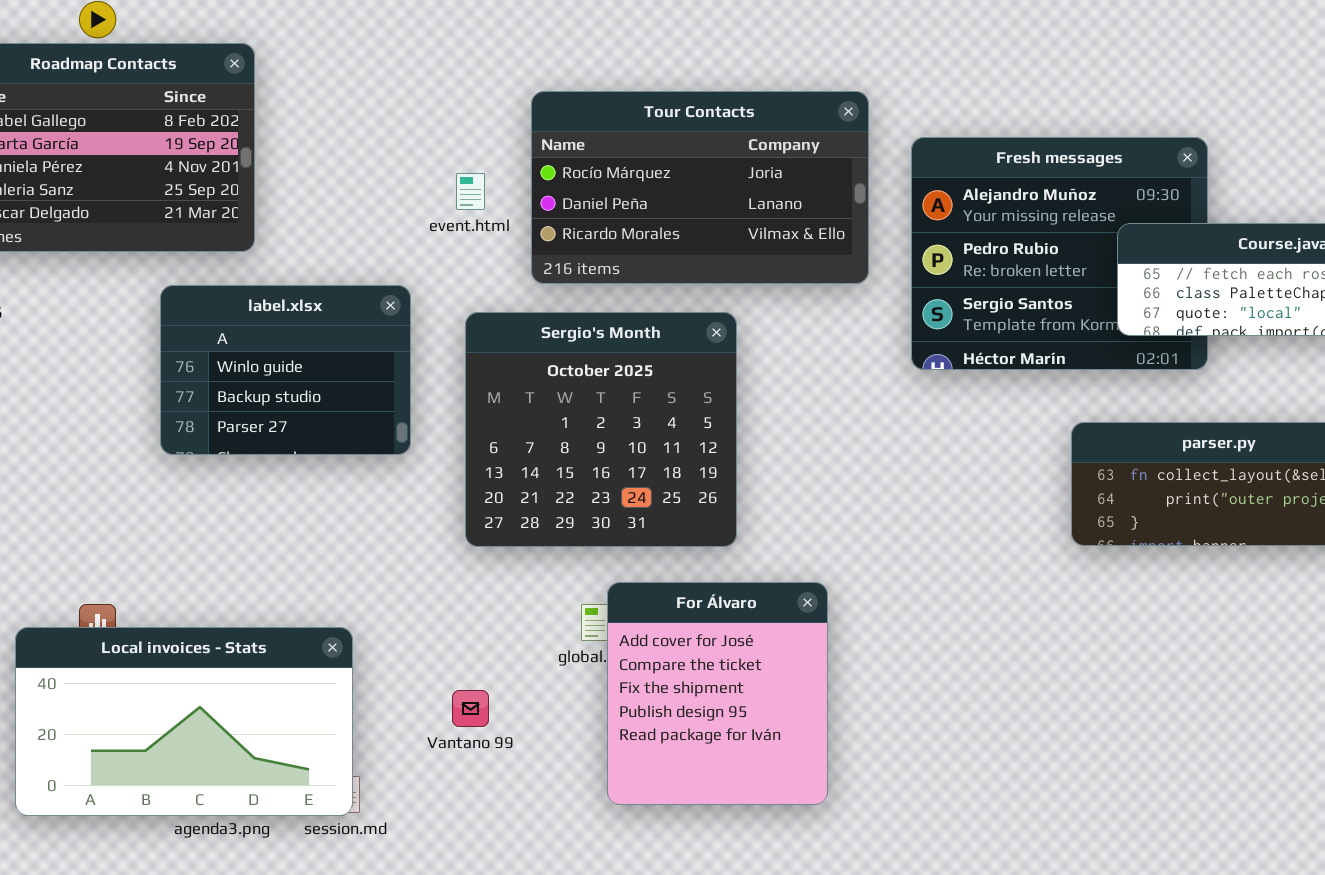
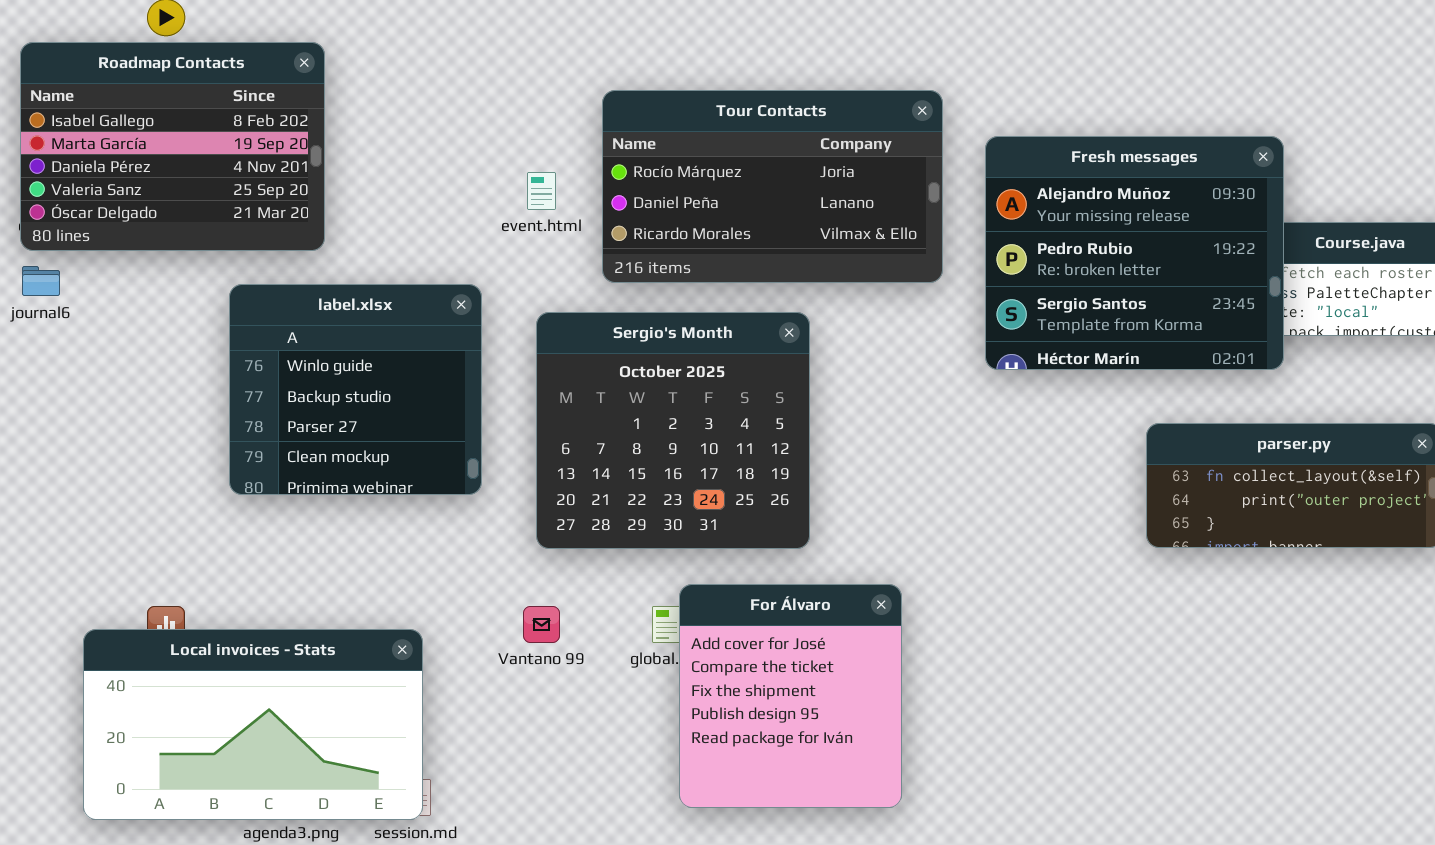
Fresh messages: [911,137,1208,370] -> [985,136,1284,370], raised
label.xlsx: [160,285,411,455] -> [229,284,482,495], resized
Vantano 99: [452,690,489,727] -> [523,606,560,643], moved

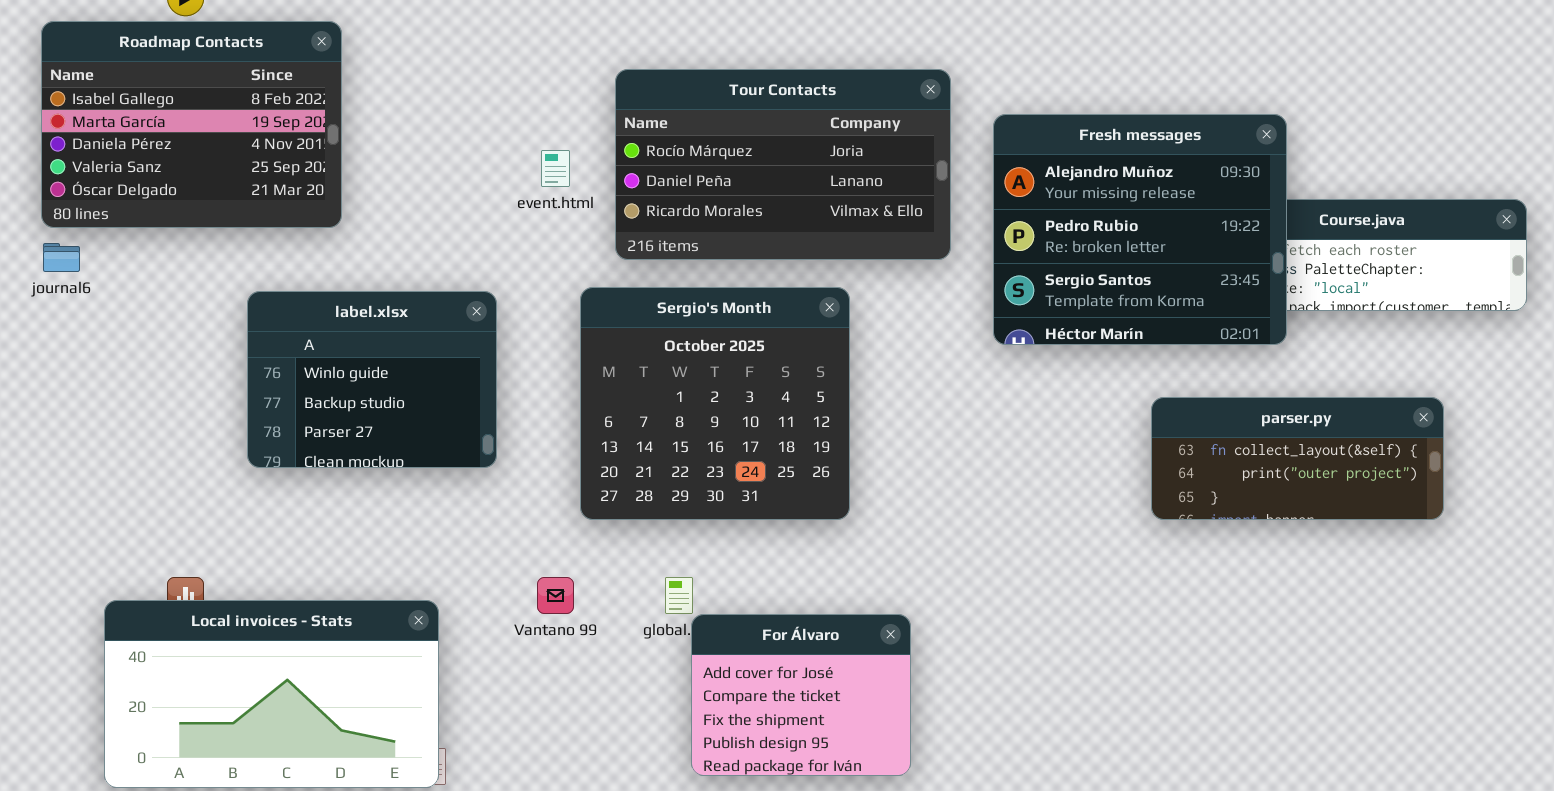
label.xlsx: [229,284,482,495] -> [247,291,497,468], resized
Sergio's Month: [536,312,810,549] -> [580,287,850,520], moved
For Álvaro: [679,584,902,808] -> [691,614,911,776], resized

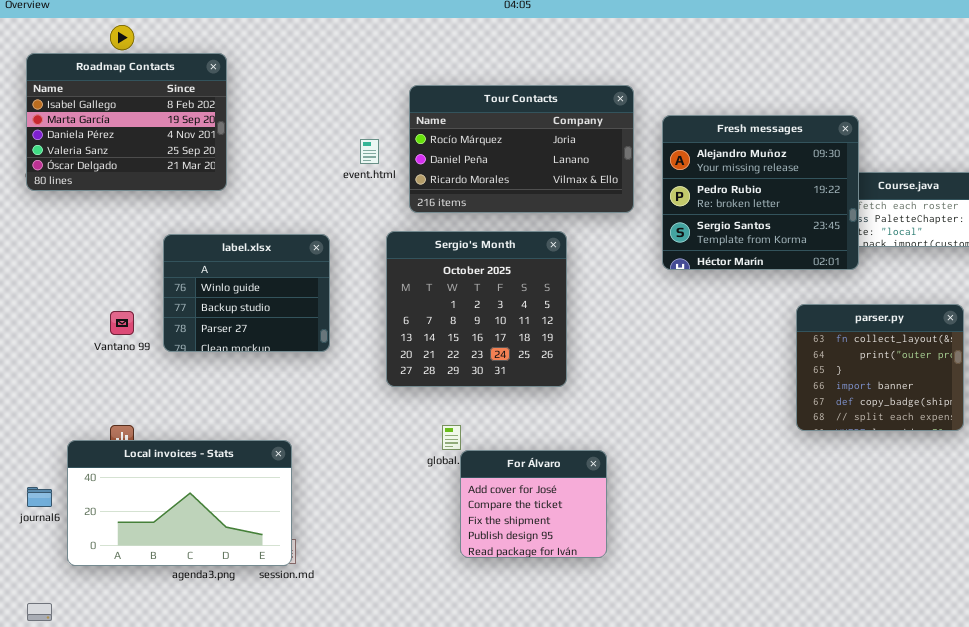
journal6: [43,243,80,272] -> [27,487,52,507], moved
parser.py: [1151,397,1444,520] -> [796,304,964,431], resized
Vantano 99: [537,577,574,614] -> [110,311,134,335], moved

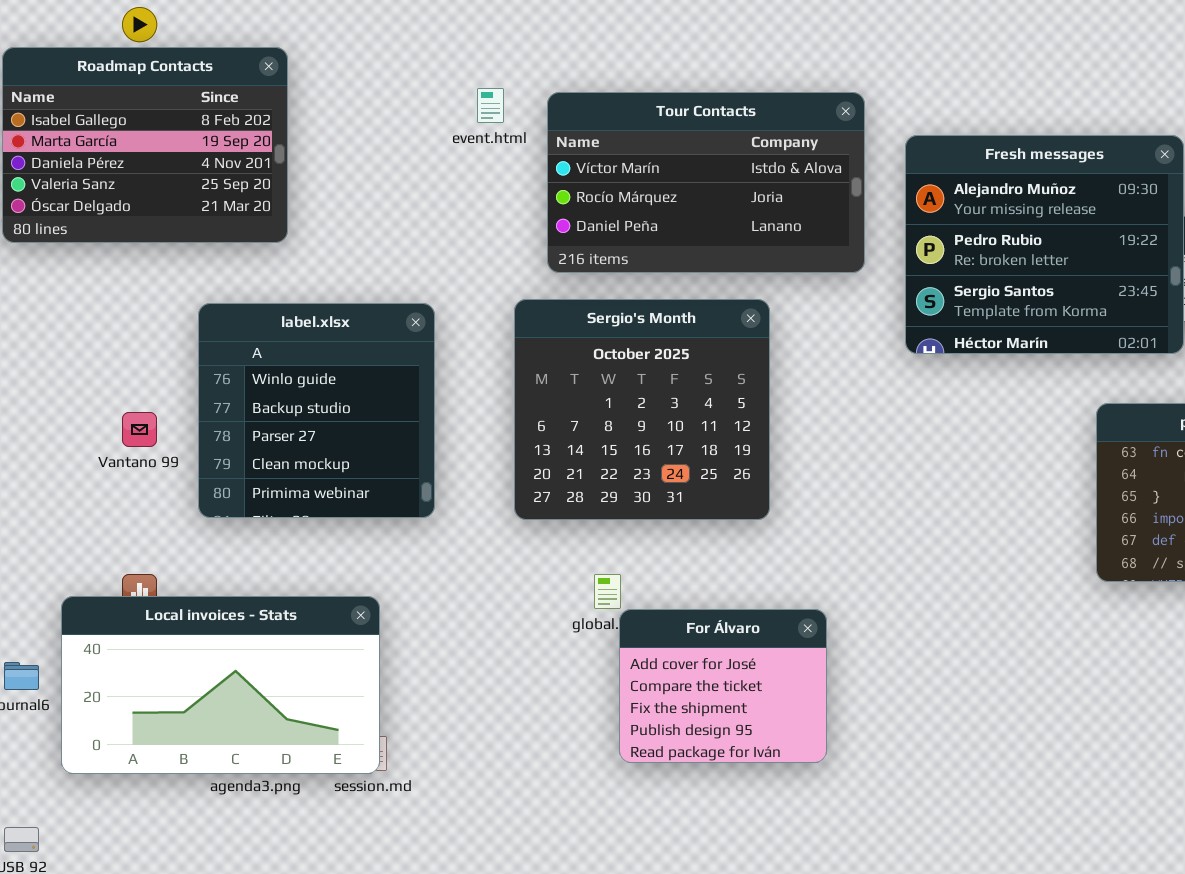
Tour Contacts: [409,85,634,213] -> [547,92,865,273], scrolled up 1 row
event.html: [360,139,379,164] -> [477,88,504,123], moved
label.xlsx: [163,234,330,352] -> [198,303,435,518], resized

